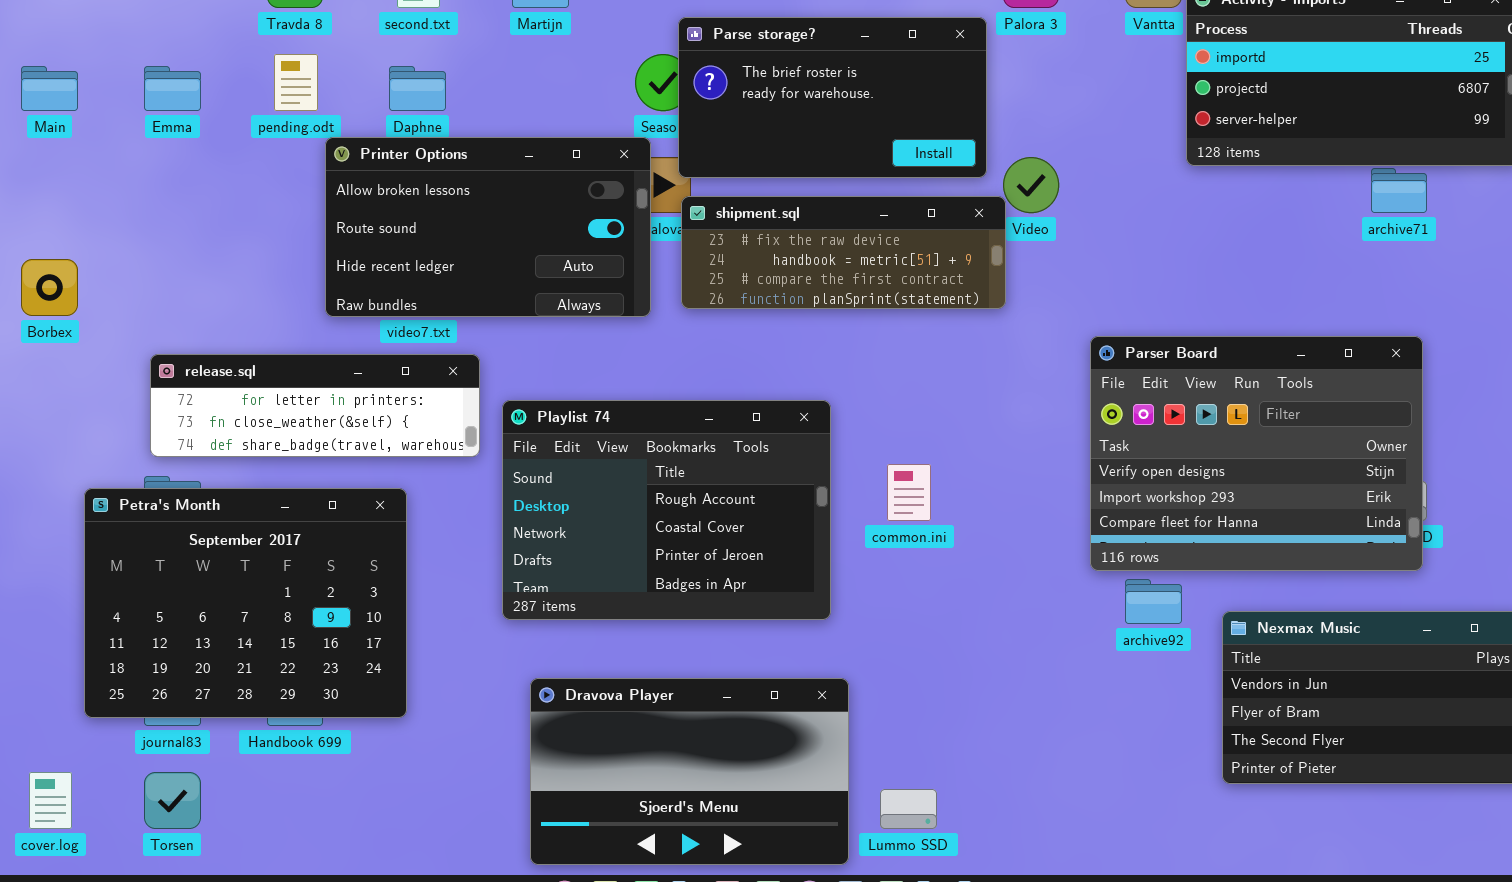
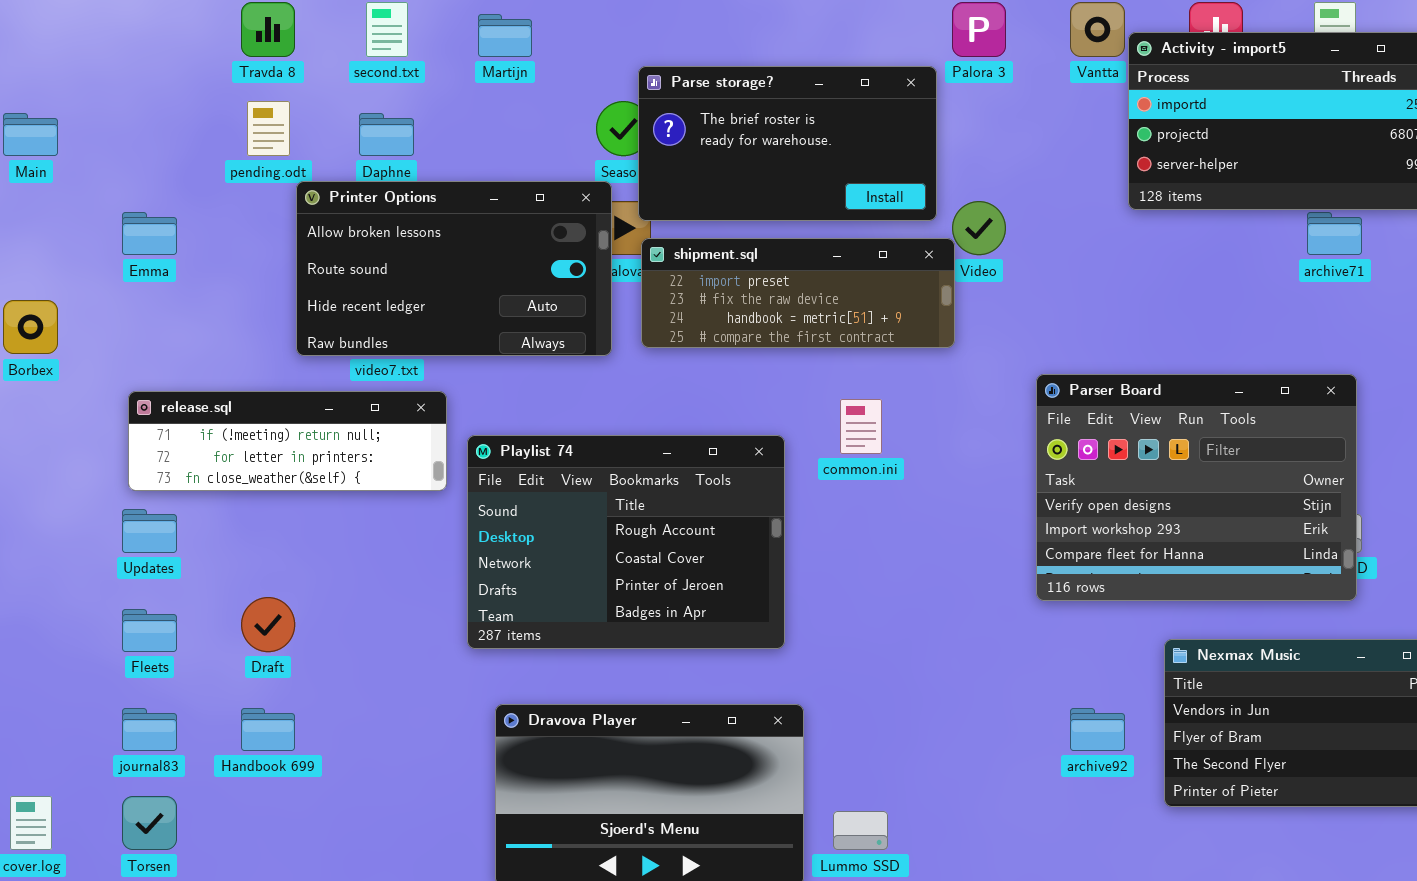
Emma: [144,66,201,111] -> [122,212,177,255], moved
shipment.sql: [681,196,1006,309] -> [641,238,955,348], scrolled up 1 row
release.sql: [150,354,480,457] -> [128,391,447,491], scrolled up 1 row
common.ini: [887,464,931,521] -> [840,399,882,454], moved
Petra's Month: [84,488,407,718] -> none, closed
archive92: [1125,579,1182,624] -> [1070,708,1125,751], moved

